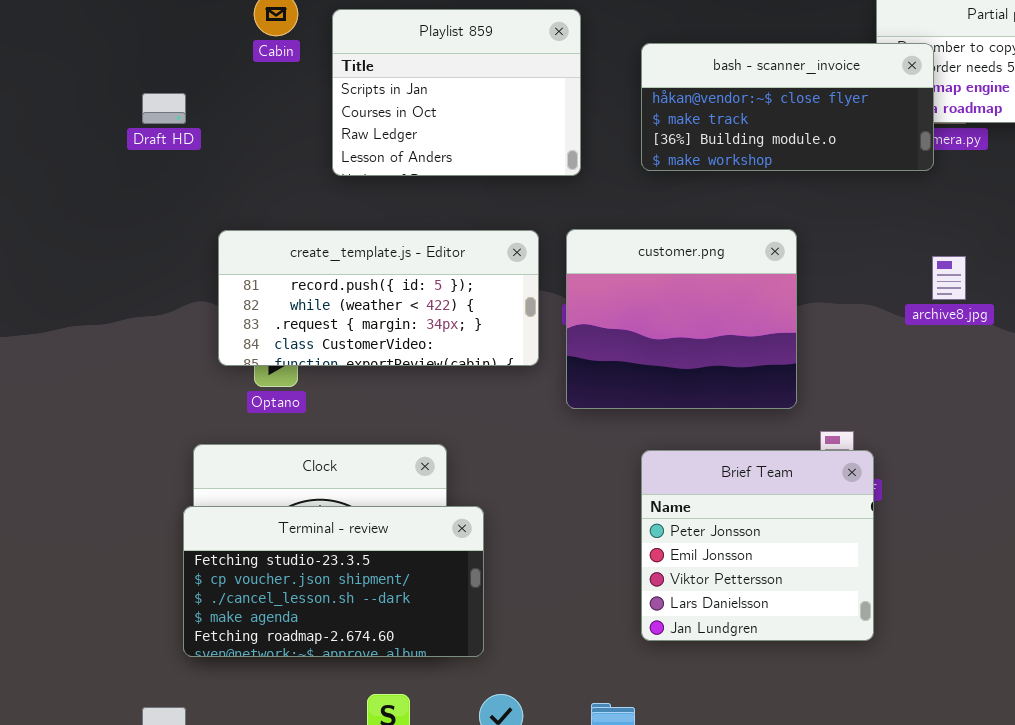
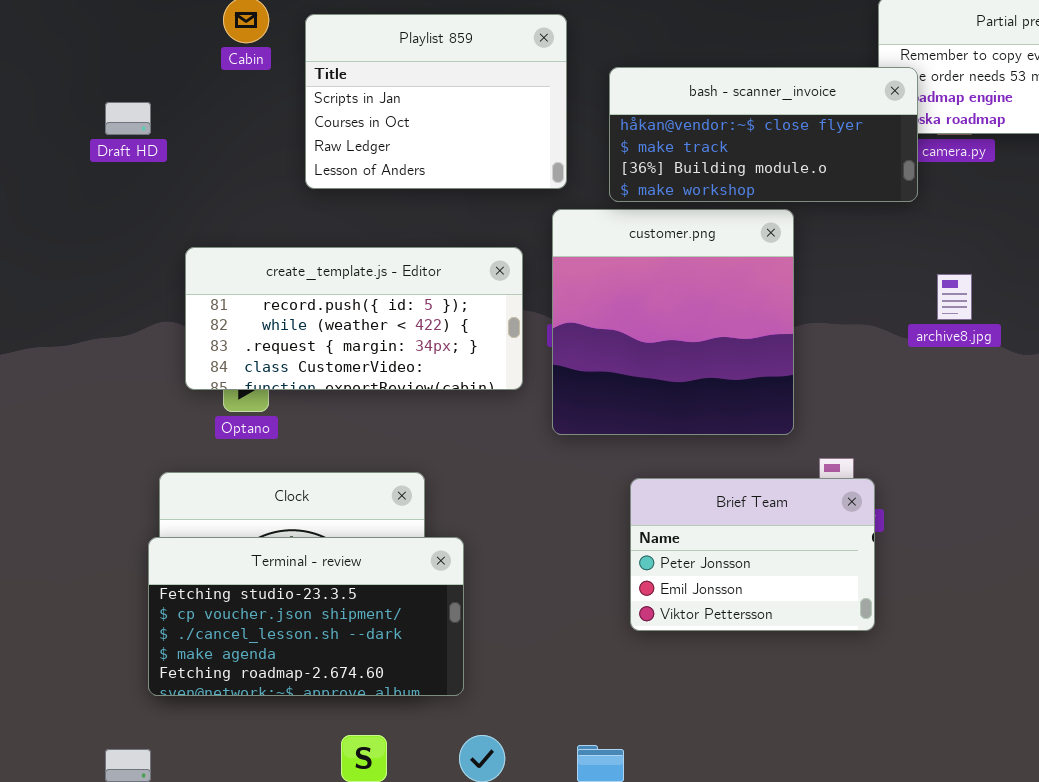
bash - scanner_invoice: [641,43,934,171] -> [609,67,918,202], moved
customer.png: [566,229,797,409] -> [552,209,794,435], resized
Brief Team: [641,450,874,641] -> [630,478,875,631], resized

